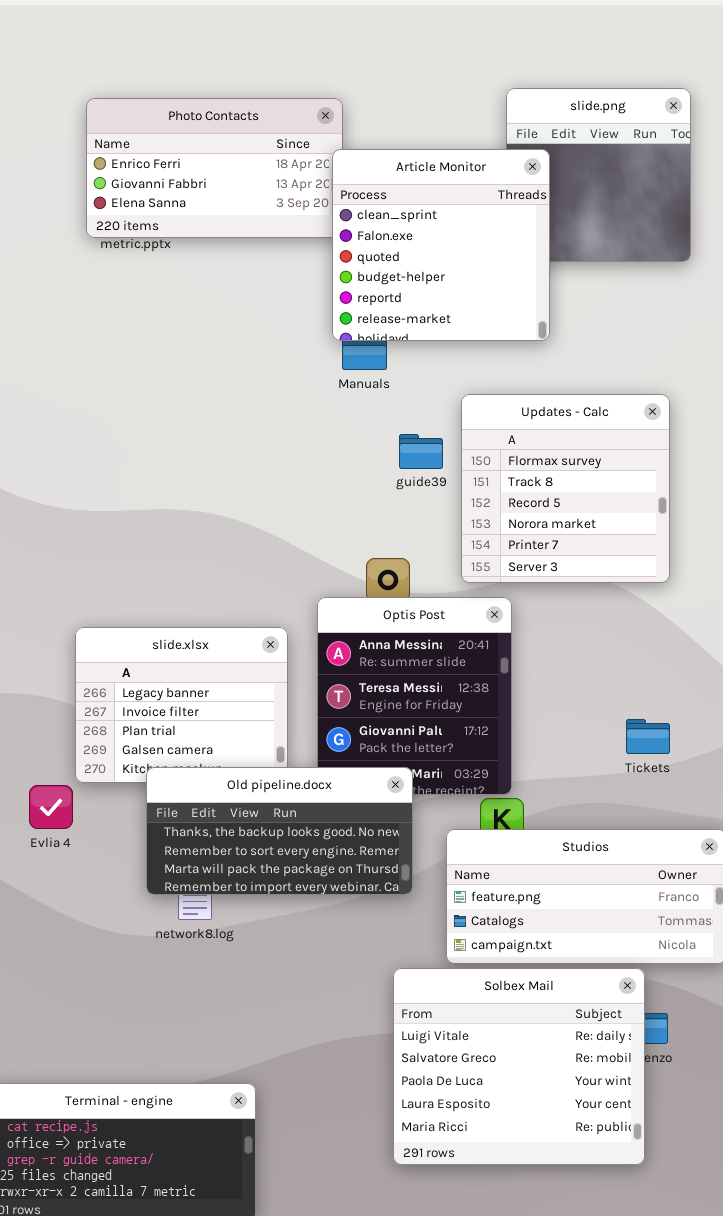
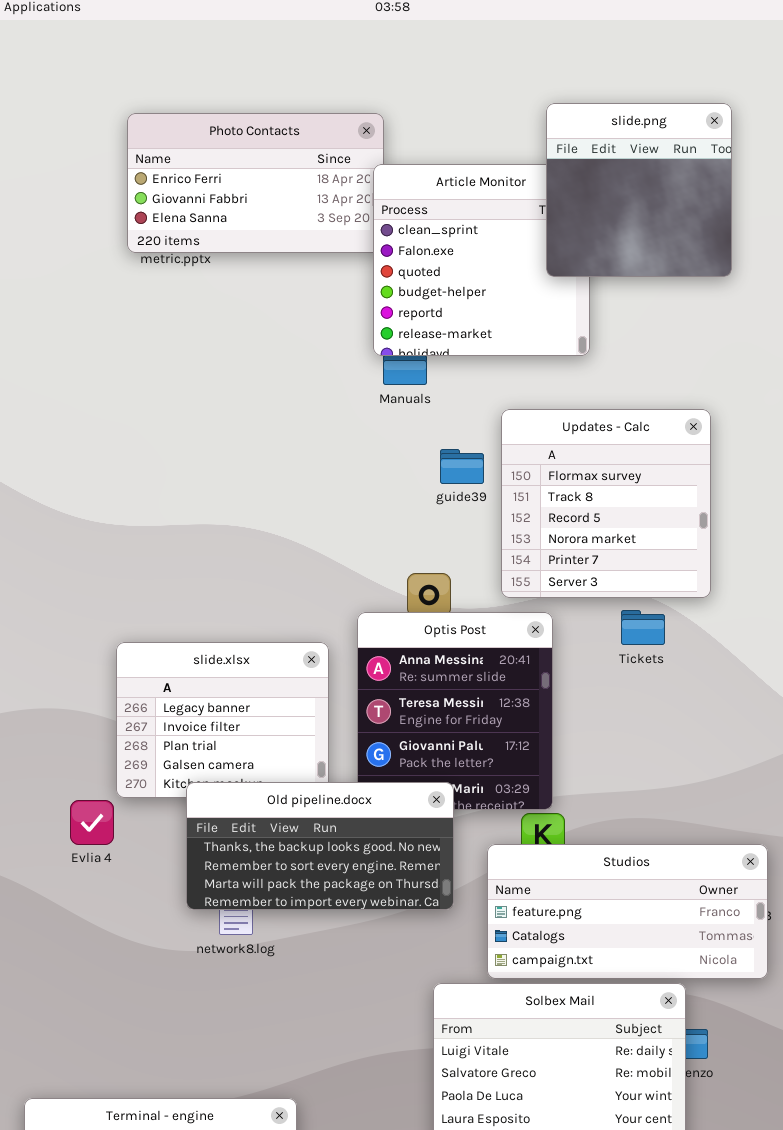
slide.png: [506,88,691,262] -> [546,103,732,277], raised
Tickets: [626,719,670,754] -> [621,610,665,645], moved

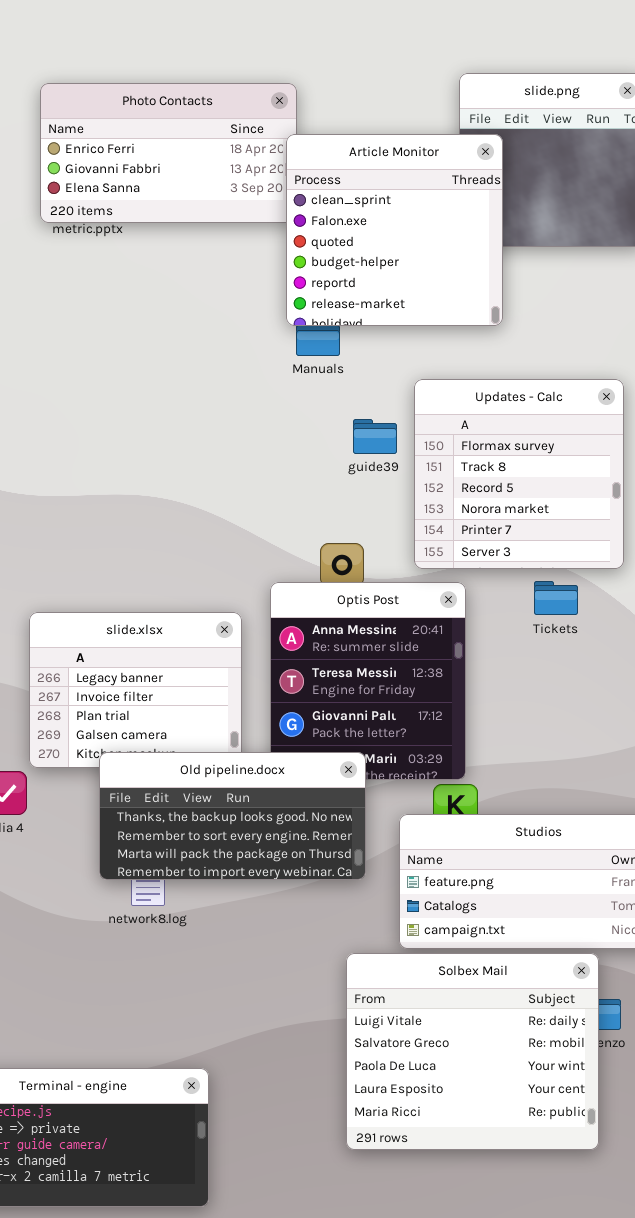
Article Monitor: [373,164,590,356] -> [286,134,503,326], raised

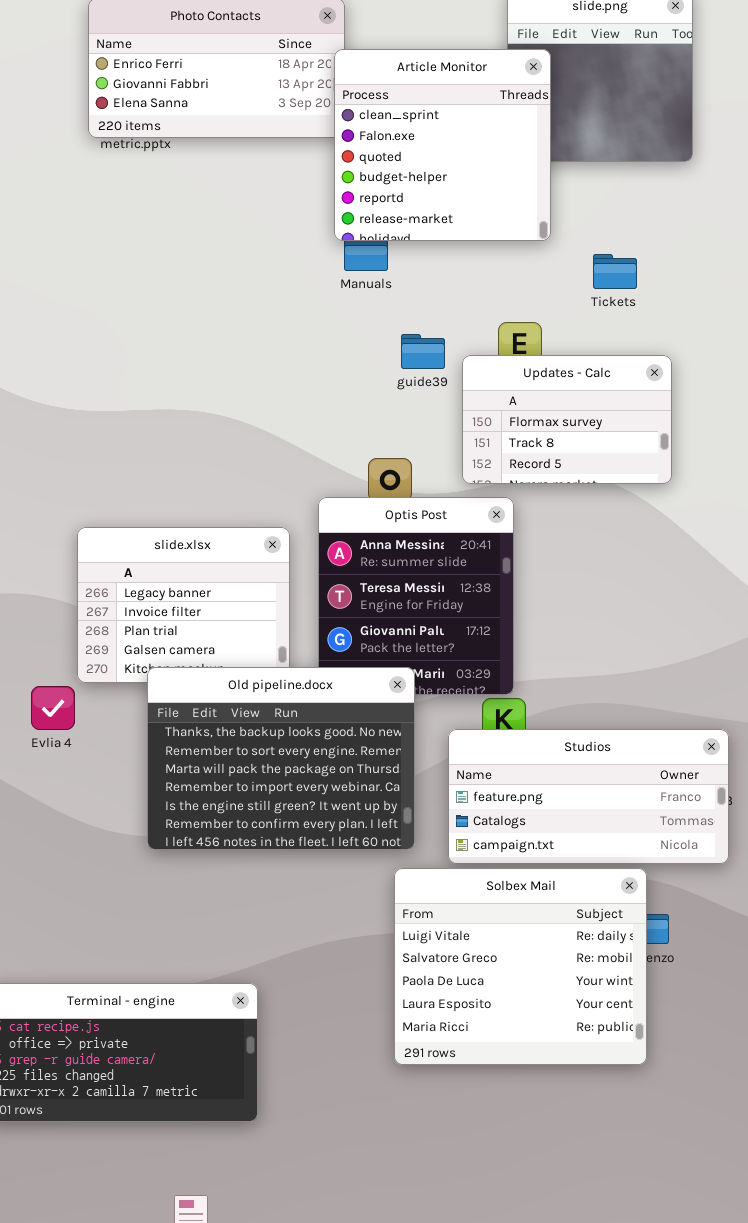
Updates - Calc: [414,379,624,569] -> [462,355,672,484], resized
Tickets: [534,581,578,615] -> [593,254,637,289], moved
Old pipeline.docx: [99,752,366,880] -> [147,667,415,850], resized

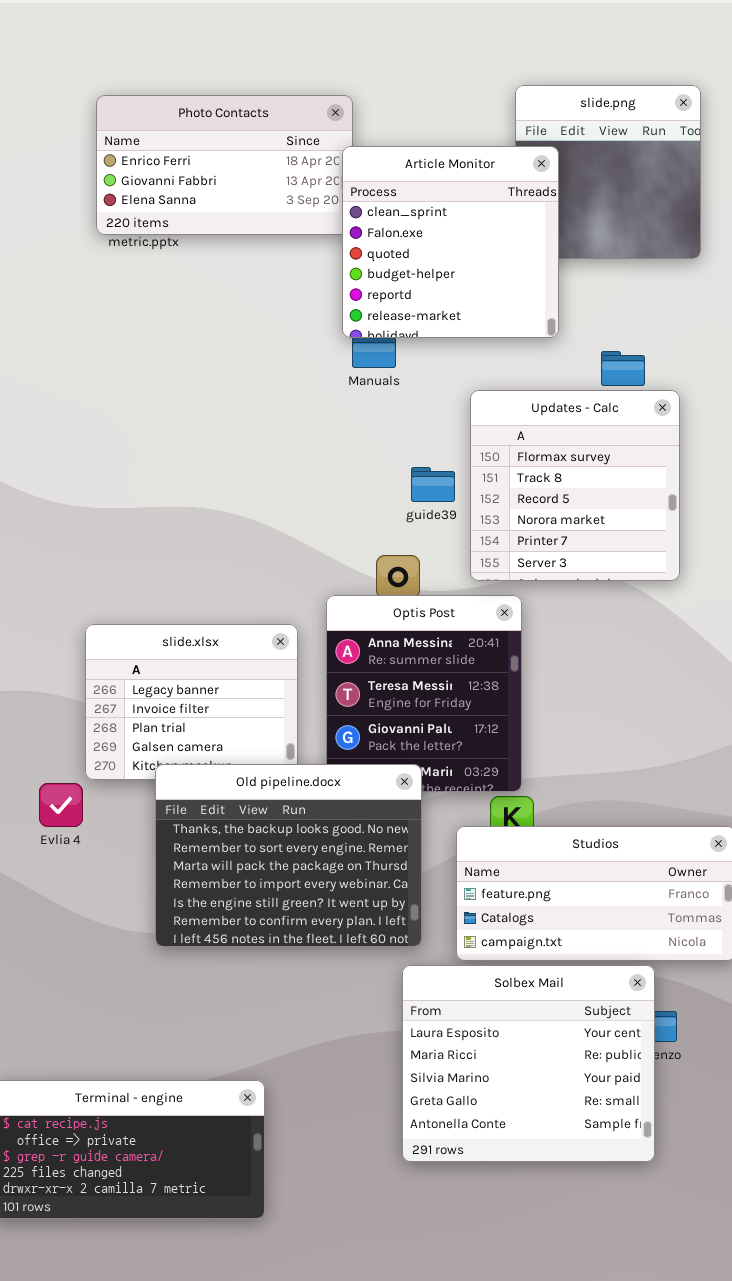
guide39: [401,334,445,369] -> [411,467,455,502], moved
Updates - Calc: [462,355,672,484] -> [470,390,680,581], resized
Solbex Mail: [394,868,647,1065] -> [402,965,655,1162], scrolled down 3 rows

